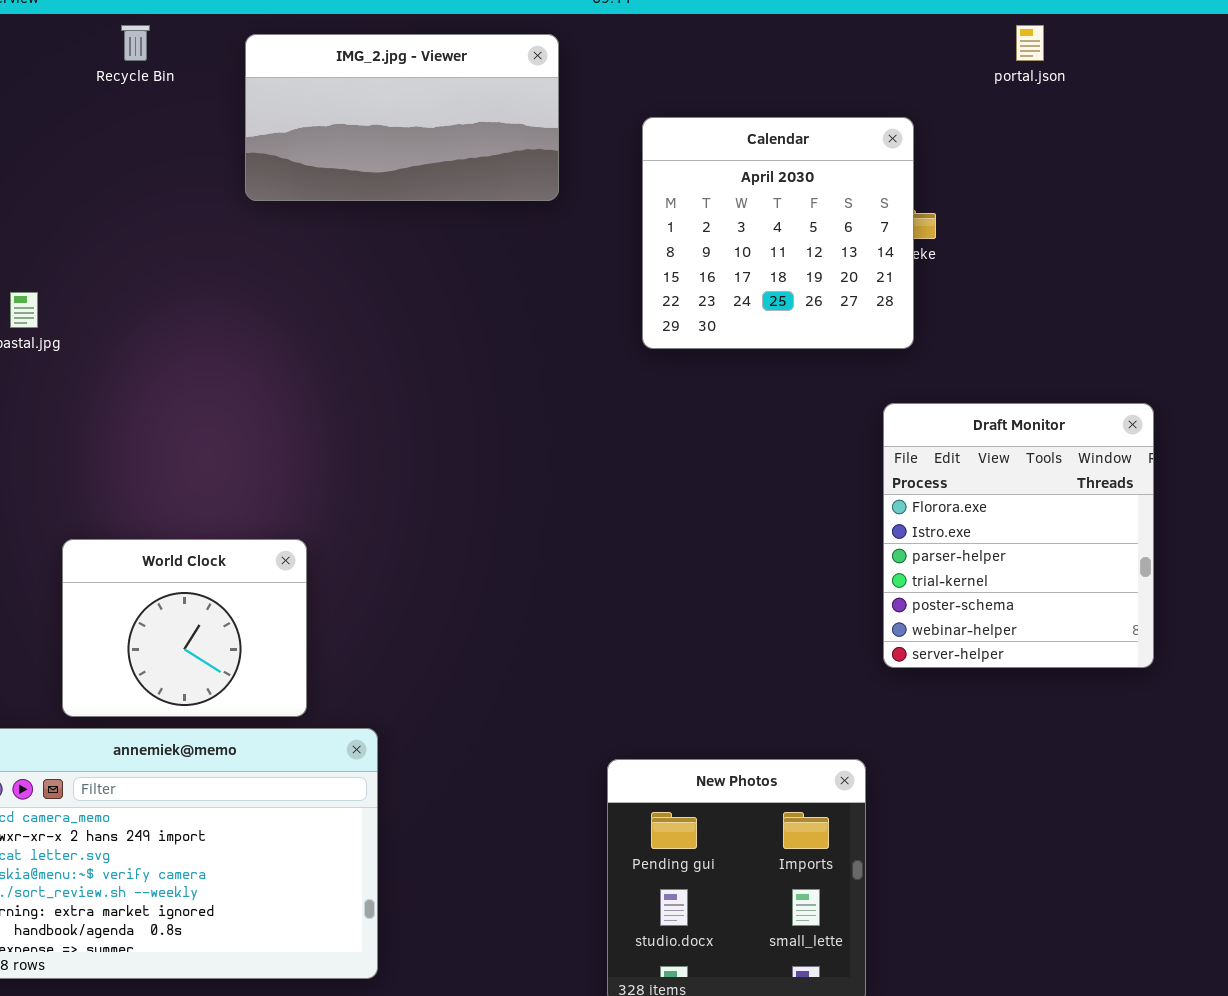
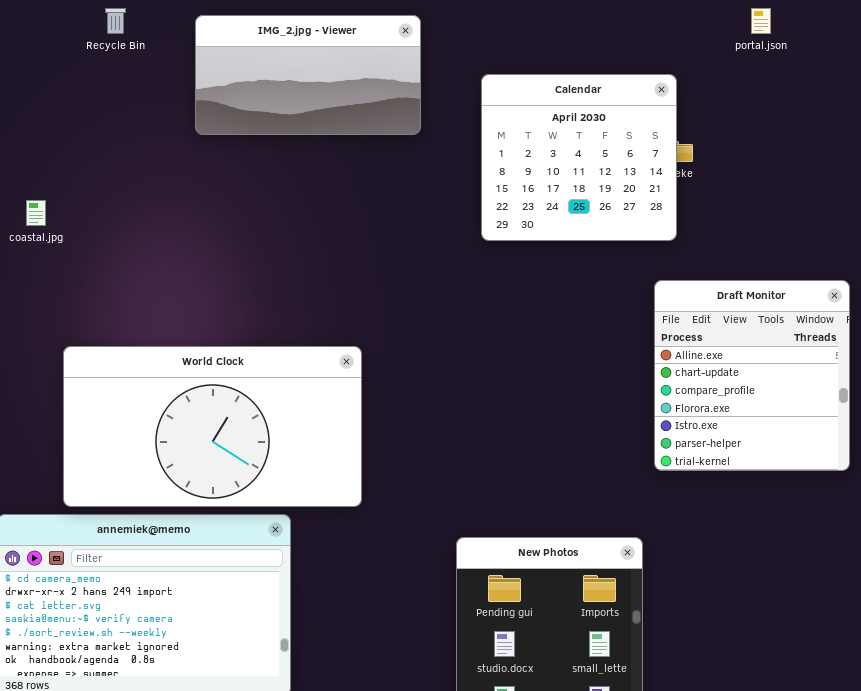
Draft Monitor: [883,403,1154,668] -> [654,280,850,471], scrolled up 3 rows
World Clock: [62,539,307,717] -> [63,346,362,507], resized

